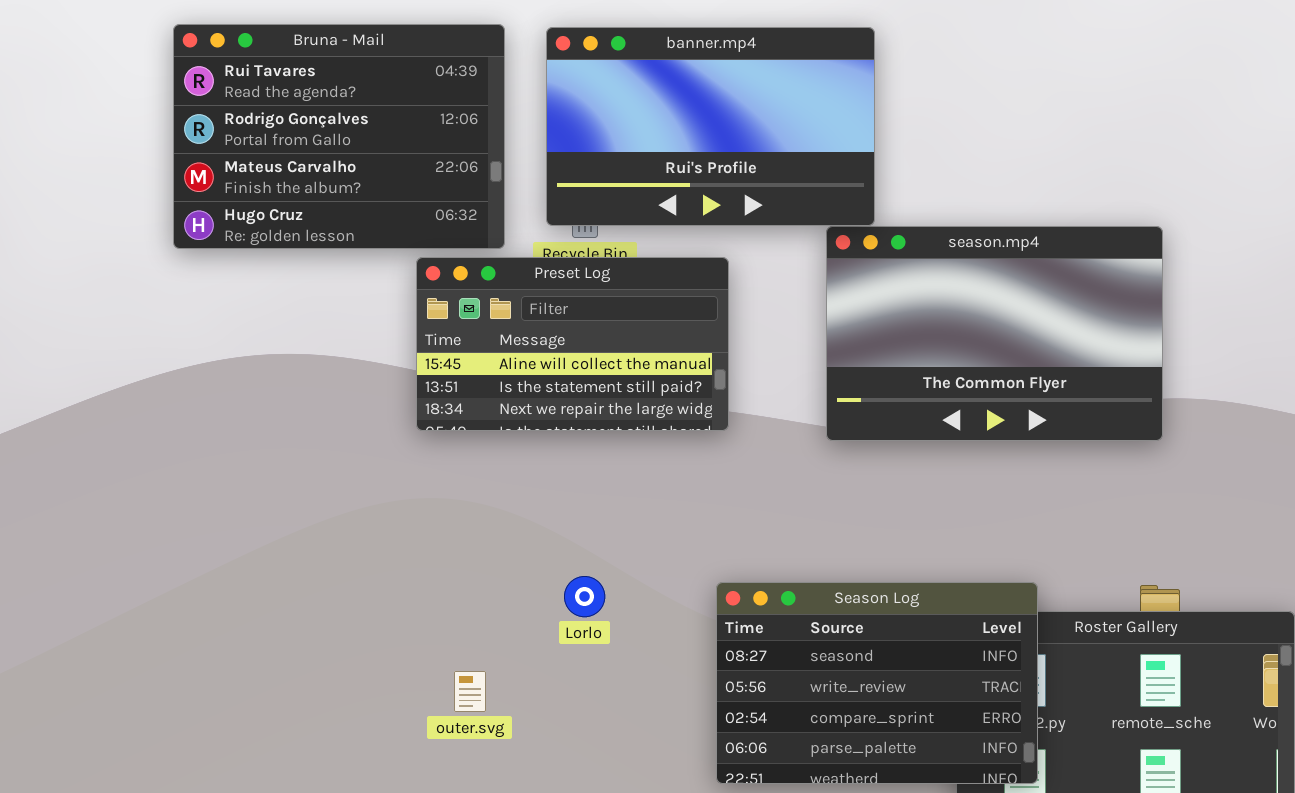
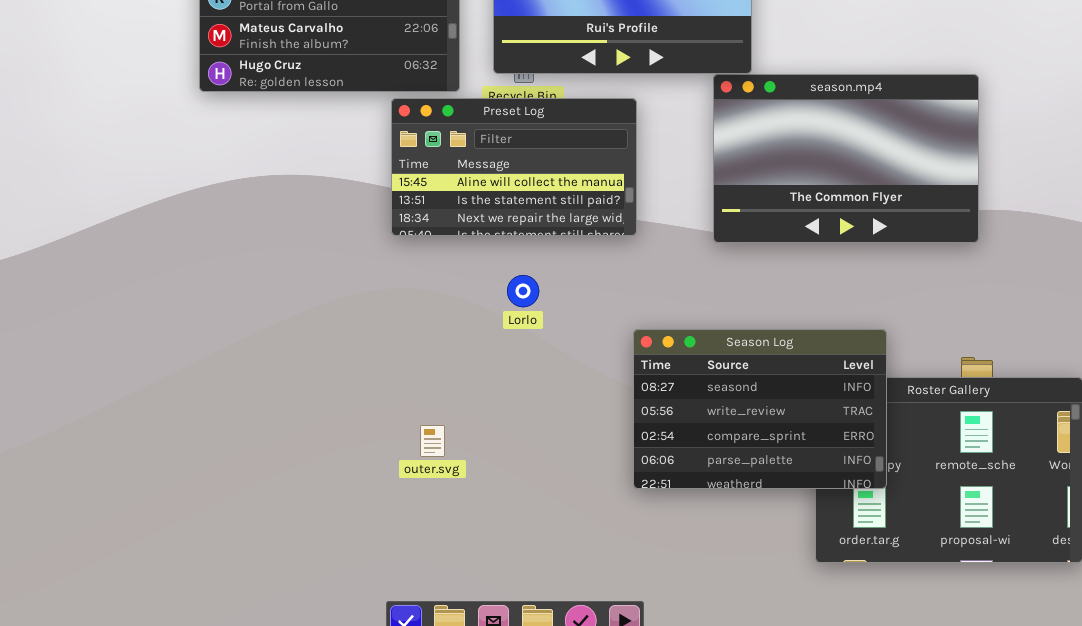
Lorlo: [564,576,605,617] -> [507,275,539,307], moved
Season Log: [716,582,1038,784] -> [633,329,887,489], moved

